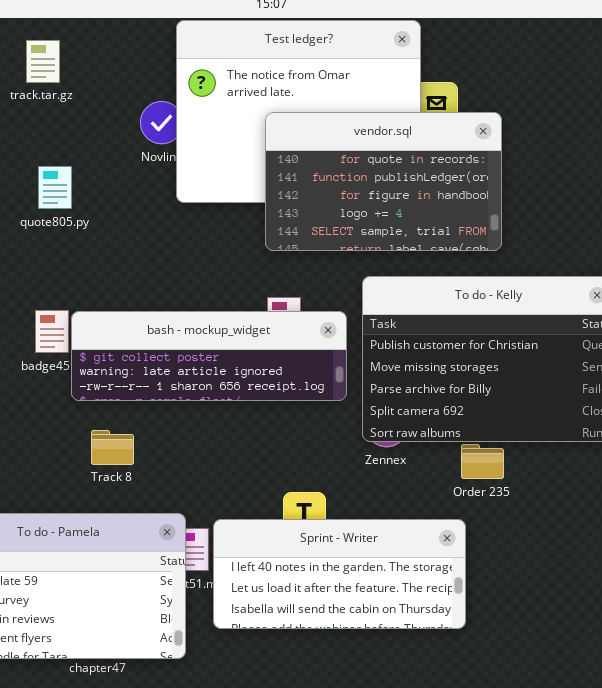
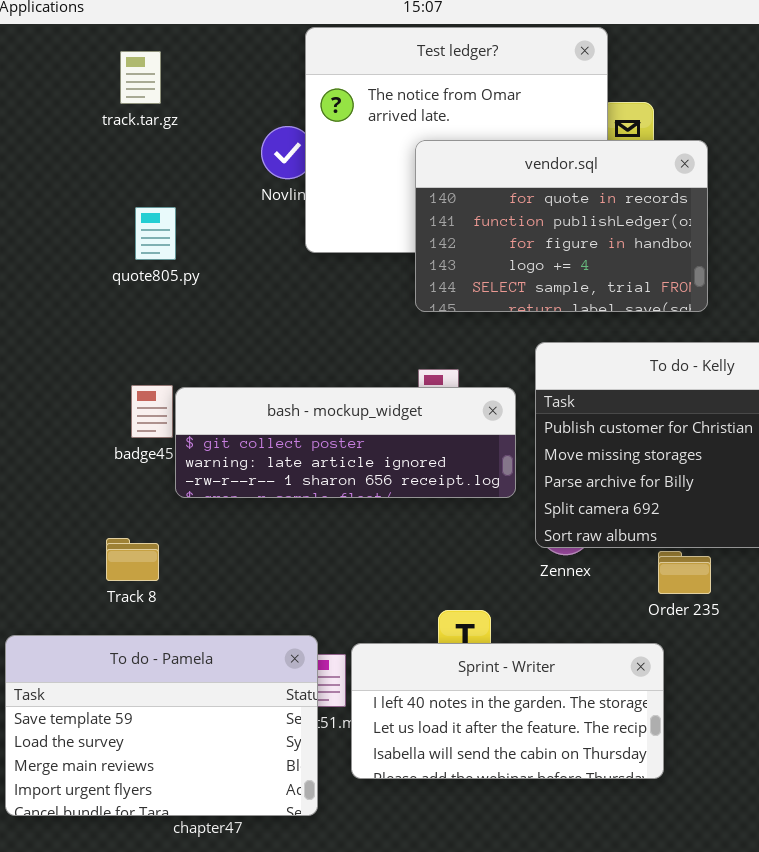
Track 8: [91,430,134,465] -> [106,538,159,581], moved

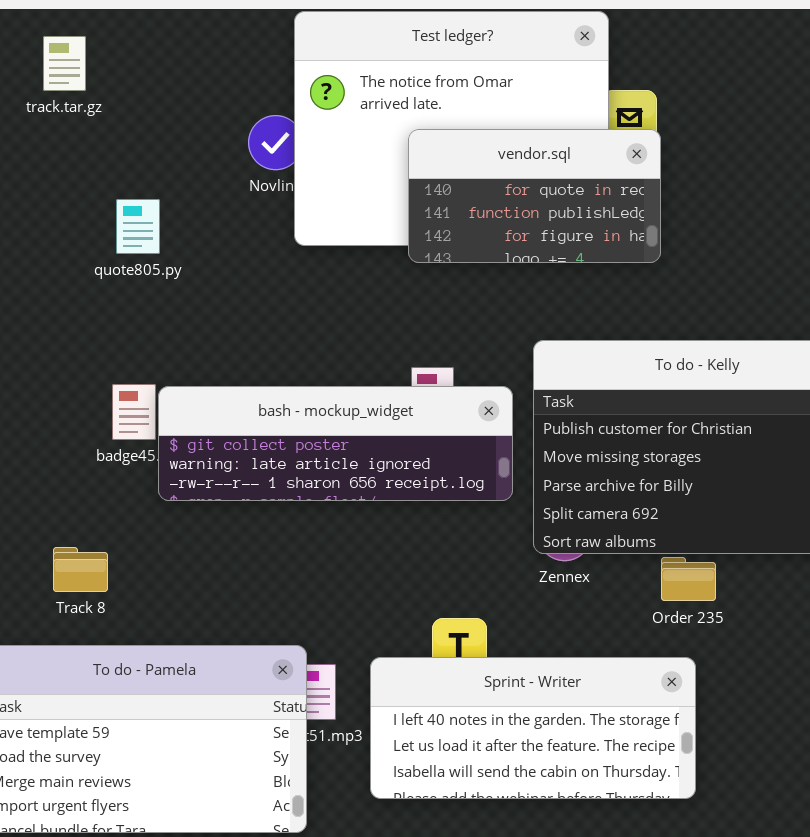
track.tar.gz: [120,51,161,104] -> [43,36,86,91], moved
vendor.sql: [415,140,708,312] -> [408,129,661,263], resized
Track 8: [106,538,159,581] -> [53,547,108,592], moved
Sprint - Writer: [351,643,664,779] -> [370,657,696,799], moved

